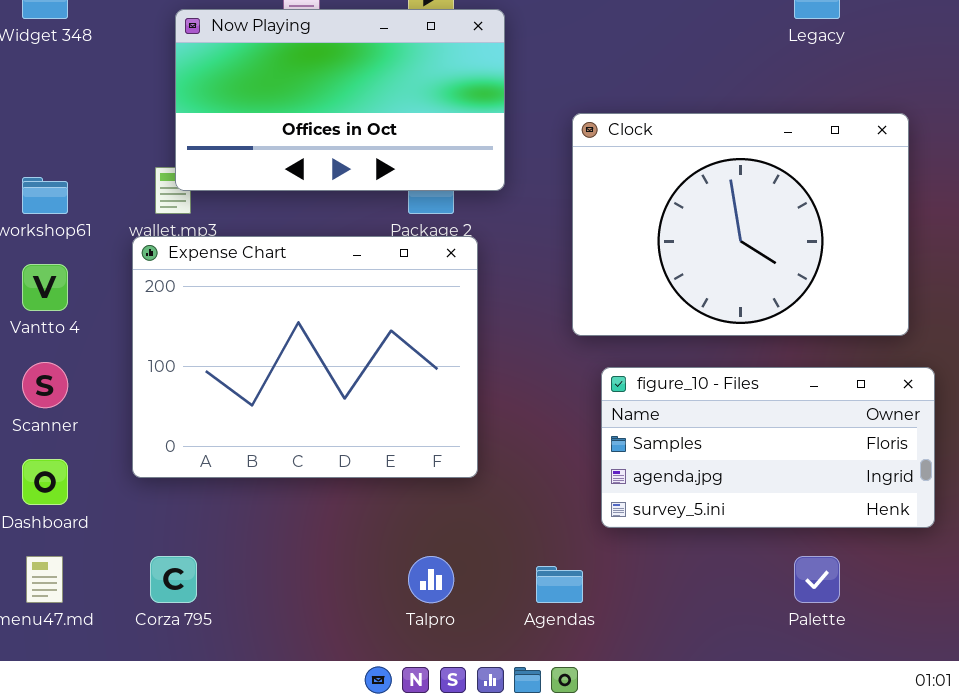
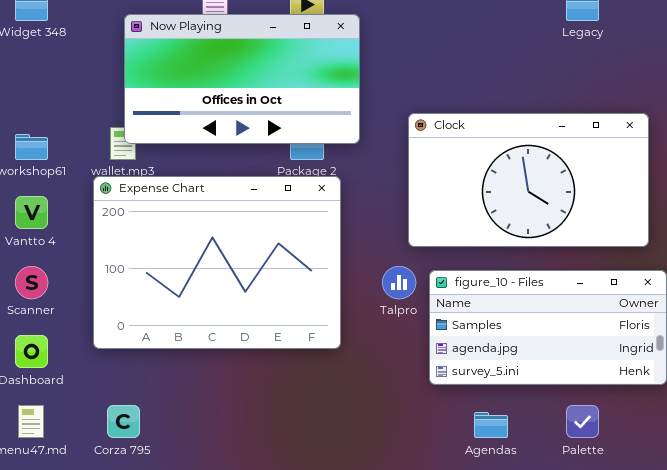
Clock: [572,113,909,336] -> [408,113,649,247], resized
Talpro: [408,556,454,603] -> [382,266,416,299], moved
Agendas: [536,566,583,603] -> [474,412,508,438], moved

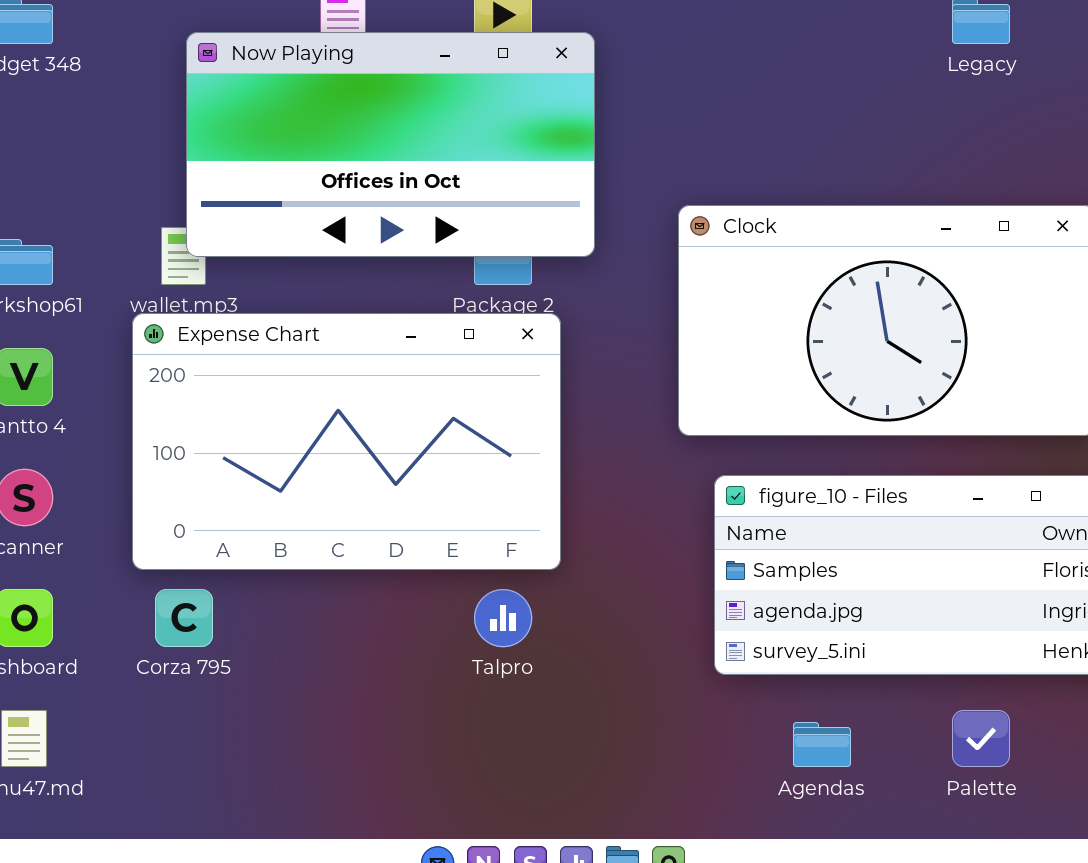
Expense Chart: [93,176,341,349] -> [132,313,561,570], resized
Talpro: [382,266,416,299] -> [474,589,532,647], moved
Corza 795: [107,405,140,438] -> [155,589,213,647], moved

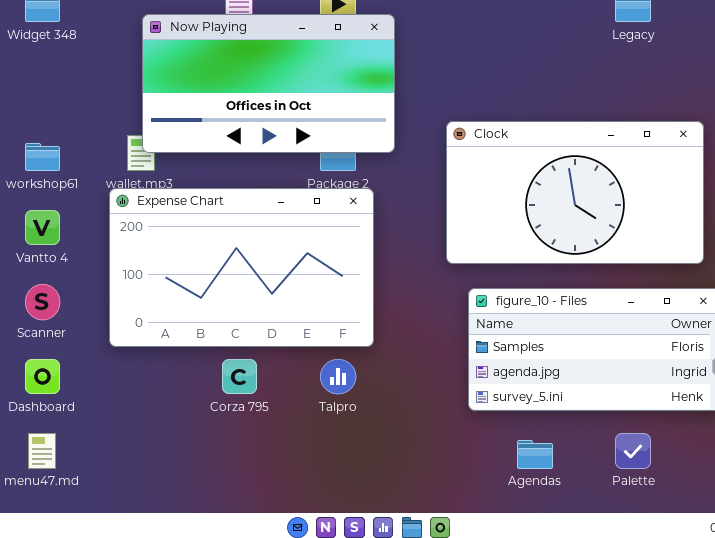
Corza 795: [155,589,213,647] -> [222,359,257,394], moved

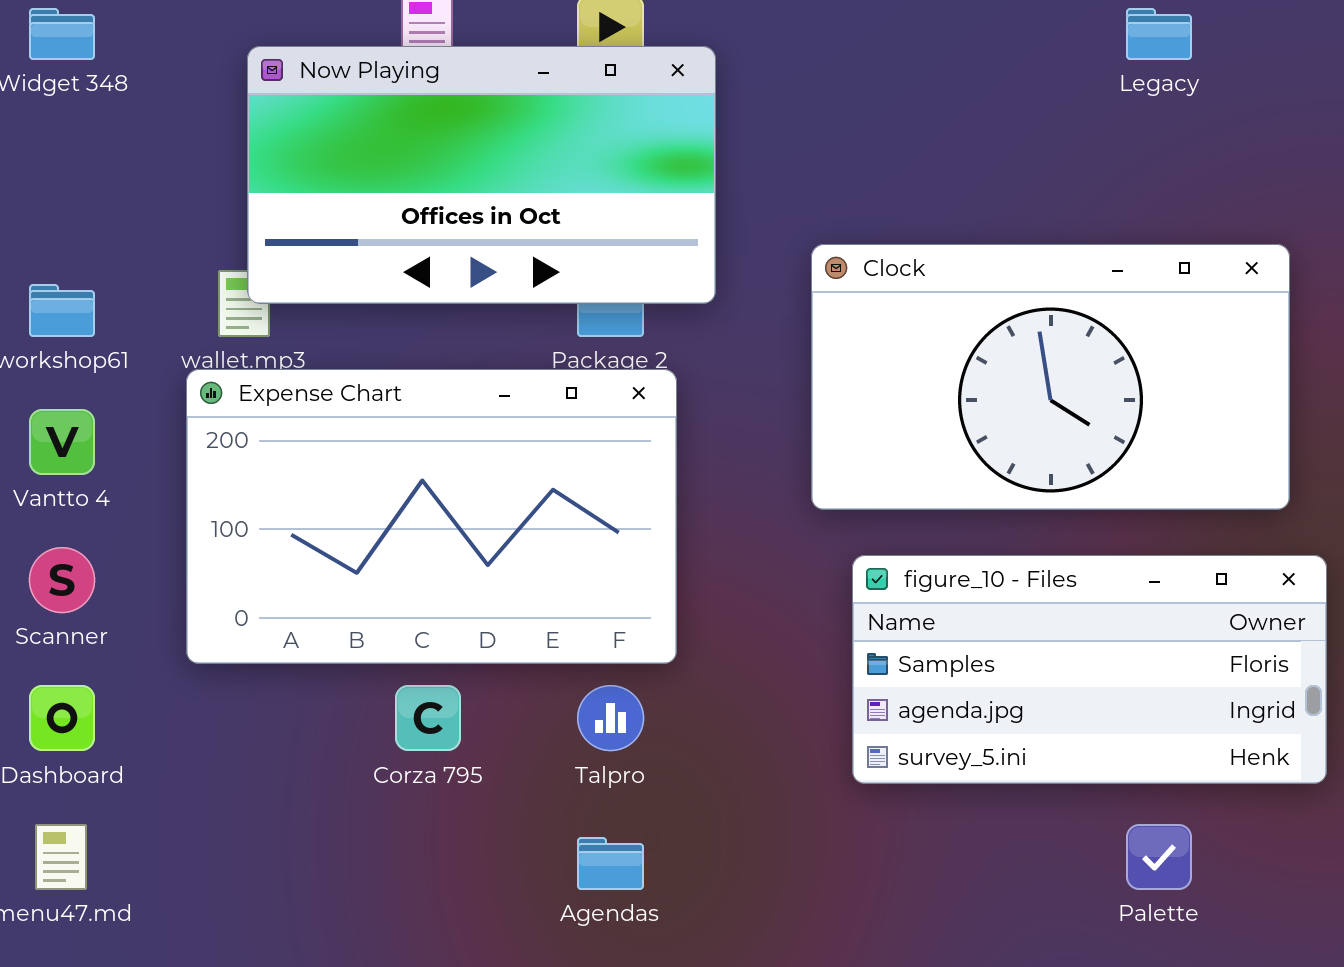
Agendas: [517,440,553,469] -> [577,837,644,890], moved

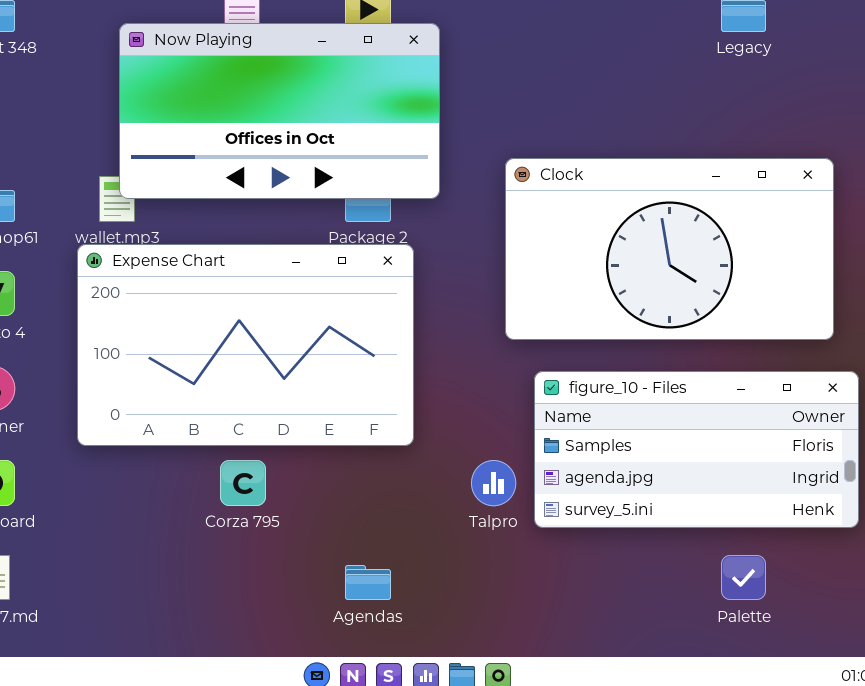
Talpro: [577,685,644,751] -> [471,460,516,506], moved

